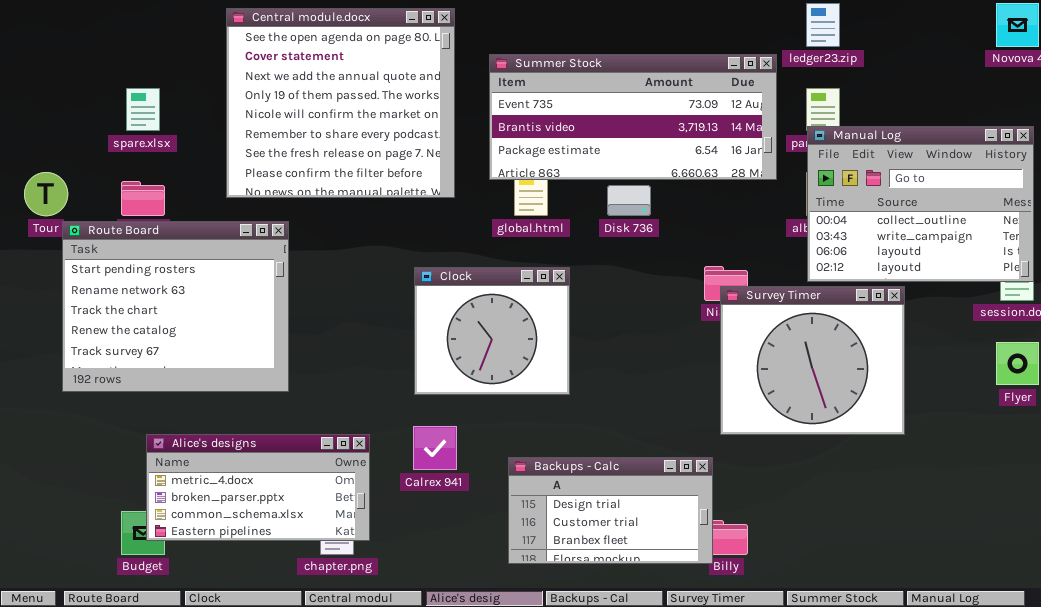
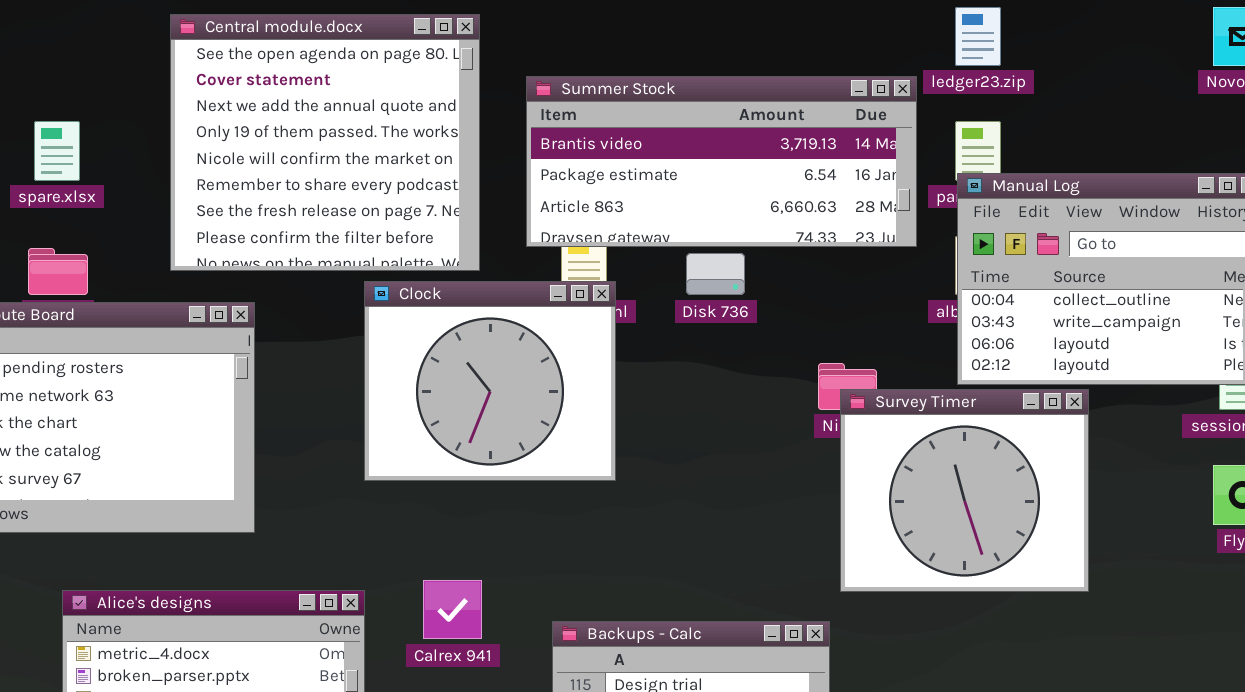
Summer Stock: [489,54,777,180] -> [526,76,917,247], scrolled down 1 row
Clock: [414,267,570,395] -> [364,281,616,481], moved, resized

